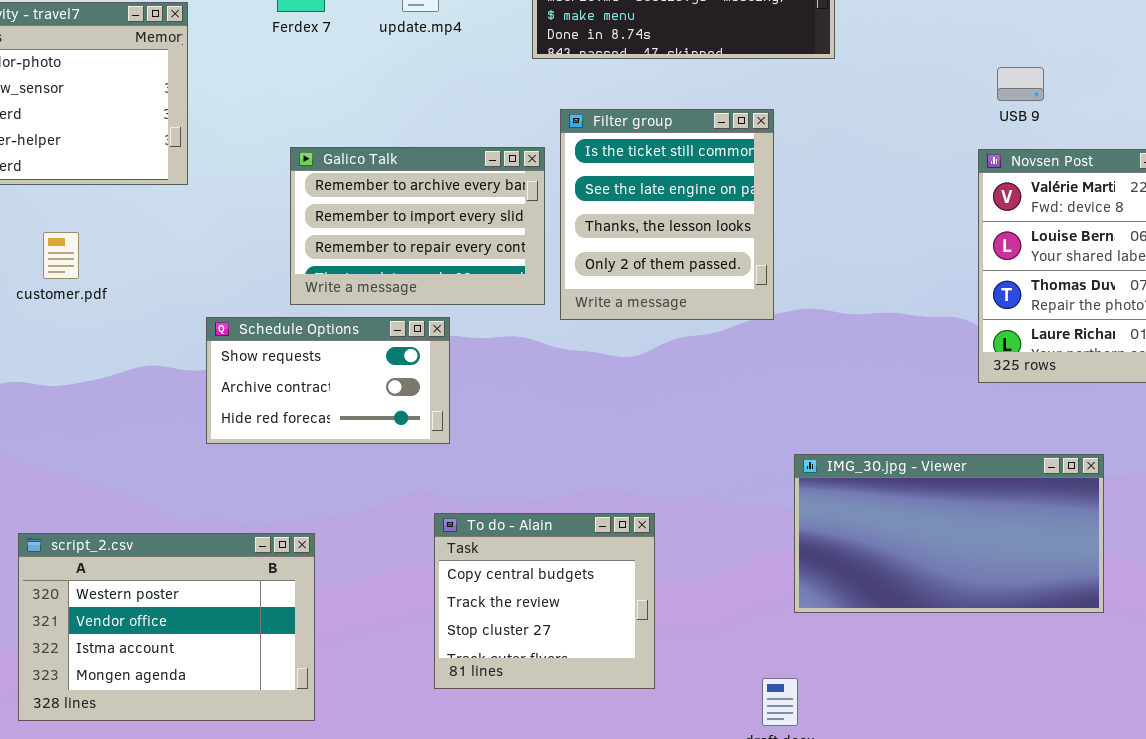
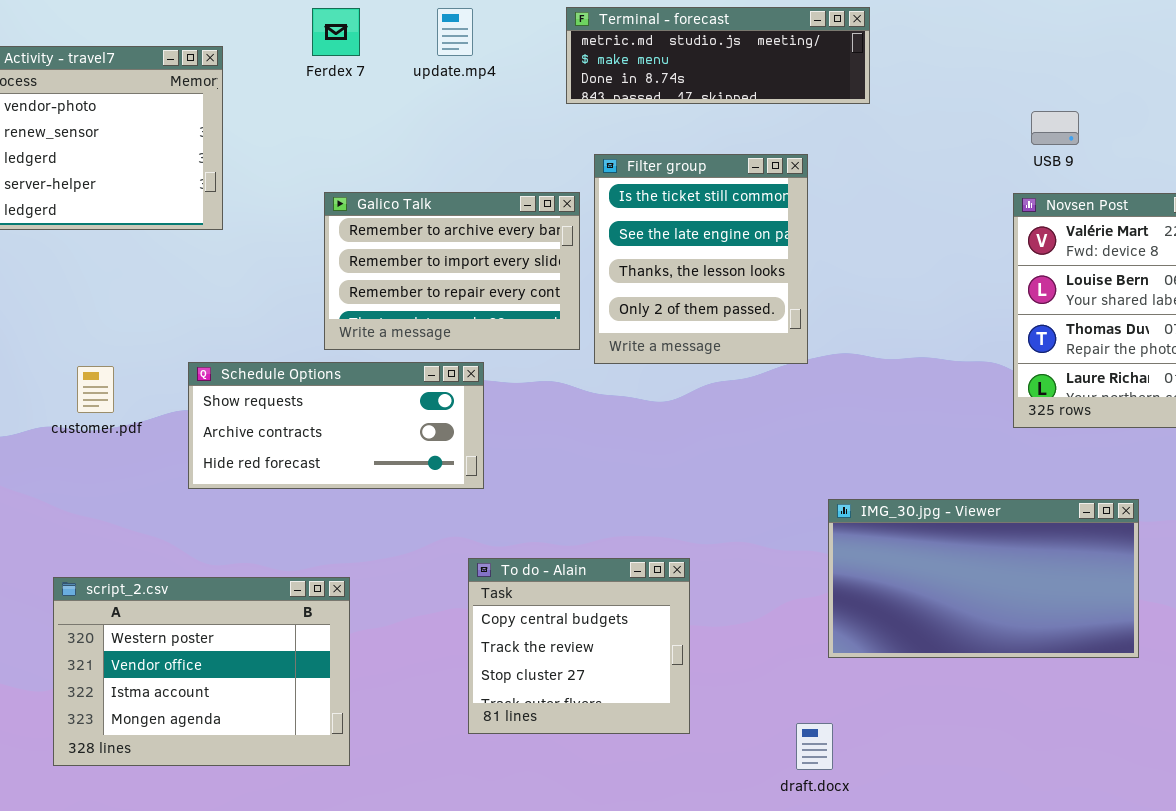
customer.pdf: [43,232,79,279] -> [77,366,114,413], moved
Schedule Options: [206,317,450,444] -> [188,362,484,489], resized

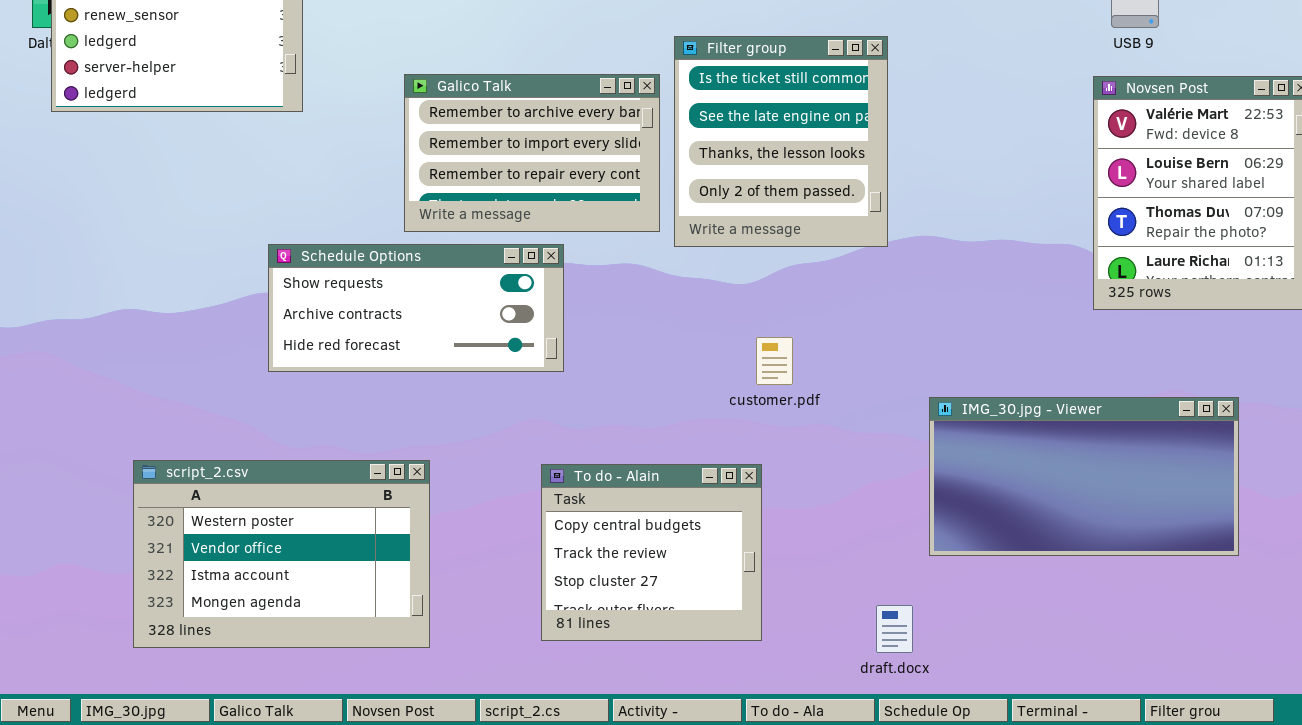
customer.pdf: [77,366,114,413] -> [756,337,793,385], moved
IMG_30.jpg - Viewer: [828,499,1139,658] -> [929,397,1239,556], moved
To do - Alain: [468,558,690,734] -> [541,464,762,641], moved

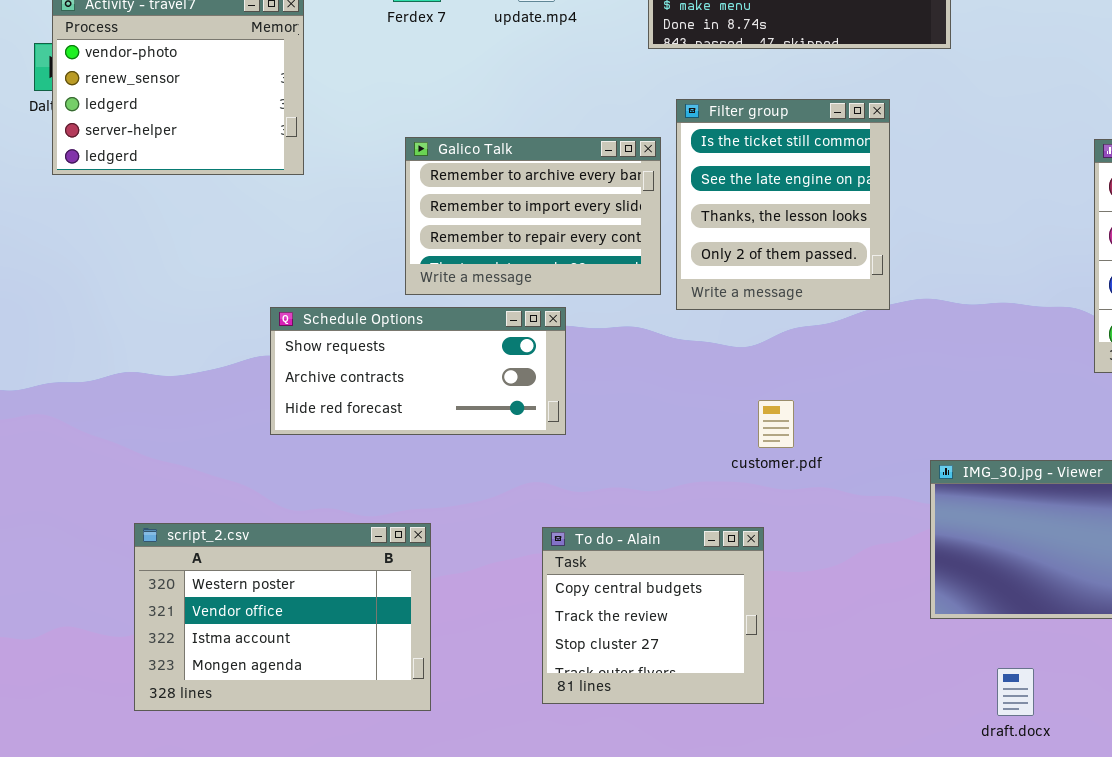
draft.docx: [876,605,913,653] -> [997,668,1034,716], moved

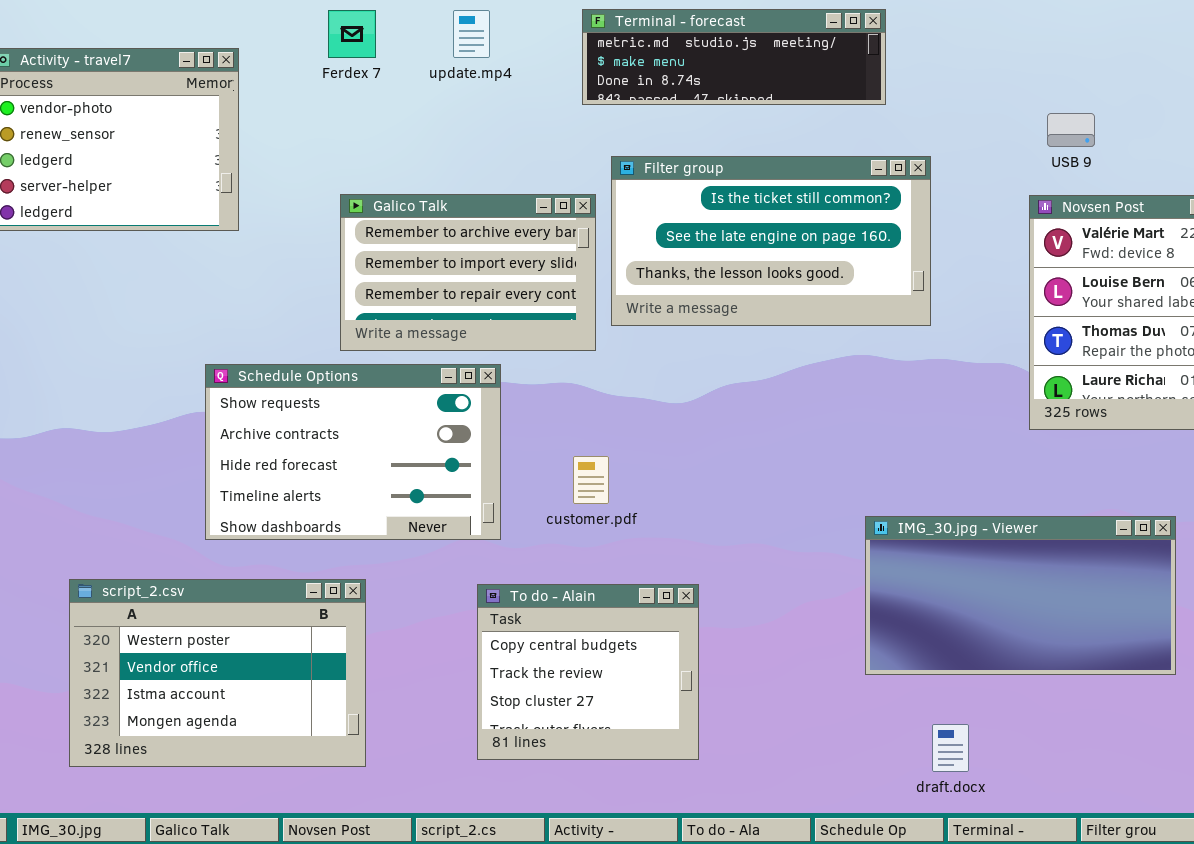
Filter group: [676,99,890,310] -> [611,156,931,326], resized
Schedule Options: [270,307,566,435] -> [205,364,501,540], resized
customer.pdf: [758,400,794,448] -> [573,456,609,504], moved

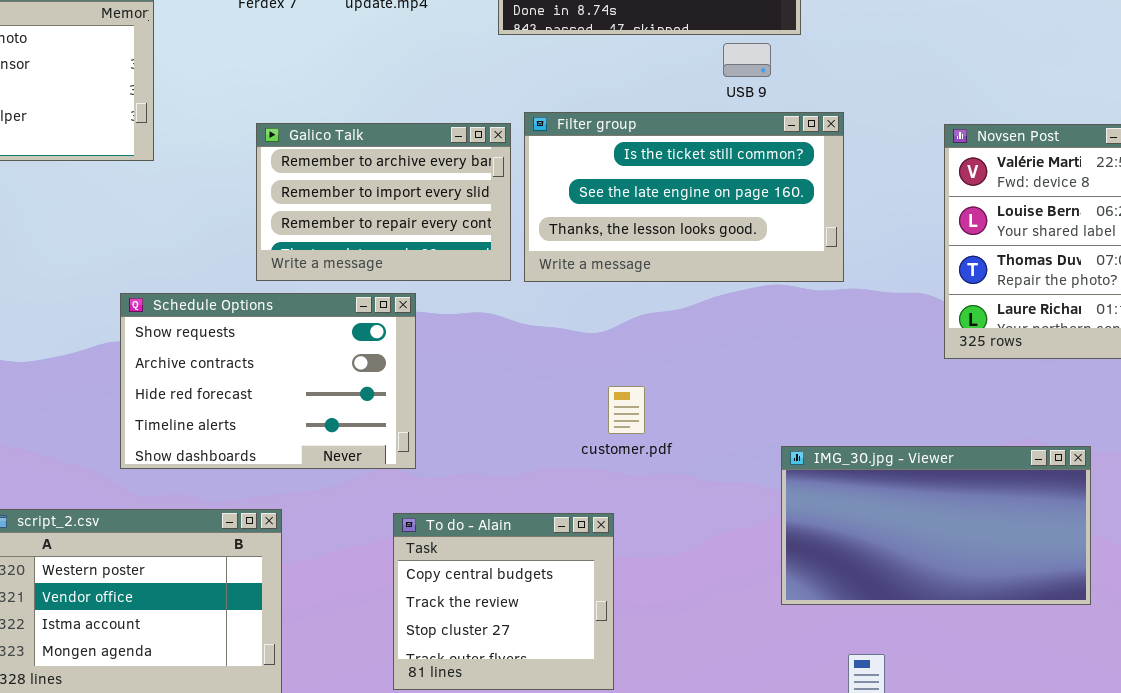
USB 9: [1047,113,1095,147] -> [723,43,771,77], moved
Filter group: [611,156,931,326] -> [524,112,844,282], moved
customer.pdf: [573,456,609,504] -> [608,386,645,434], moved

